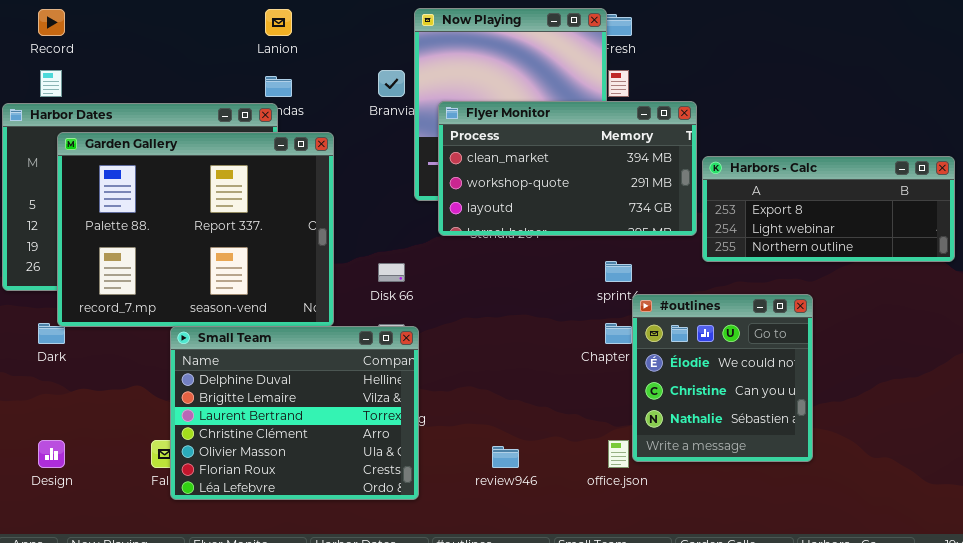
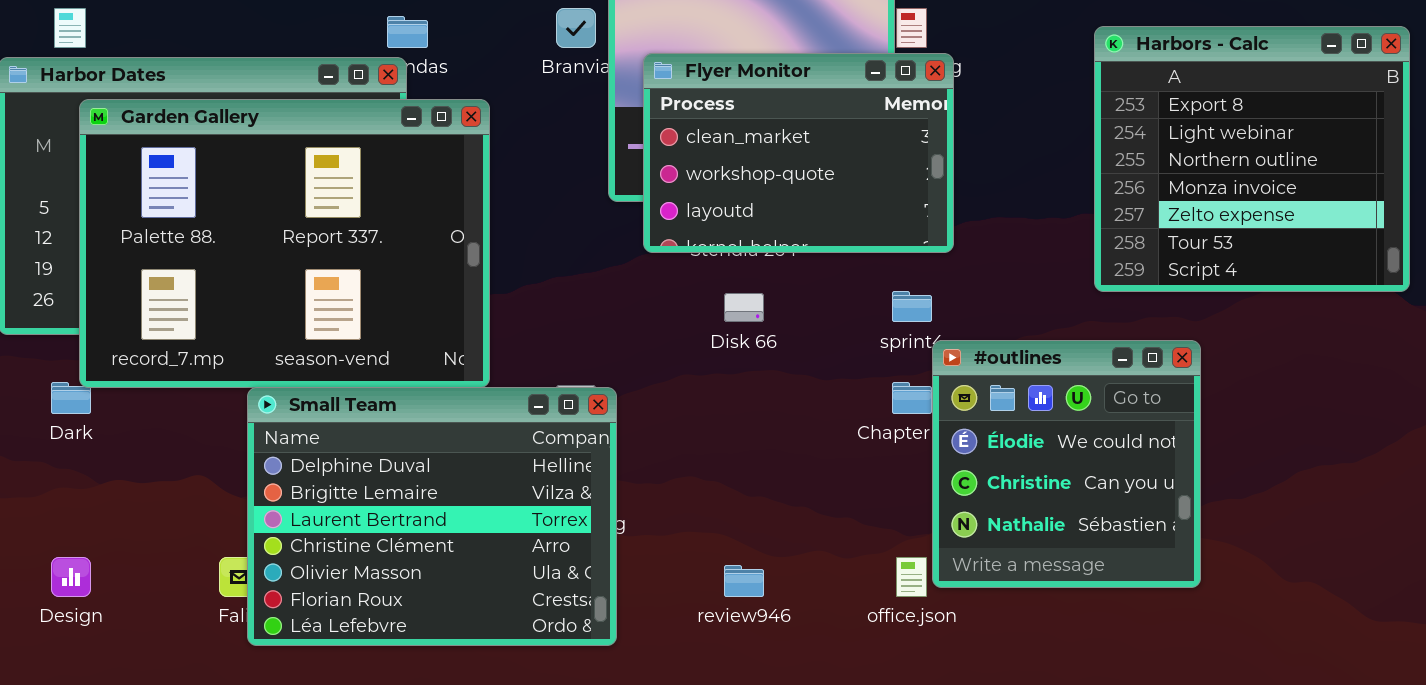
Flyer Monitor: [438,101,697,236] -> [643,53,954,253], resized
Harbors - Calc: [702,156,955,262] -> [1094,26,1410,292], resized
Disk 66: [378,263,405,282] -> [724,293,764,322], moved

